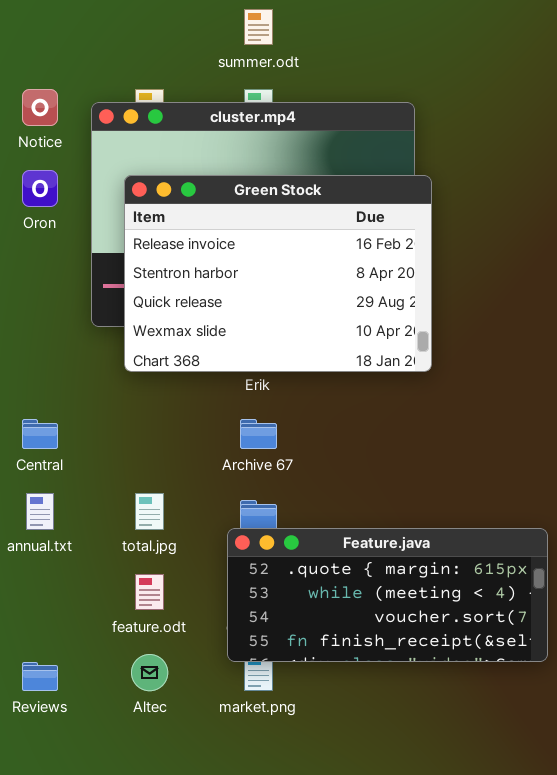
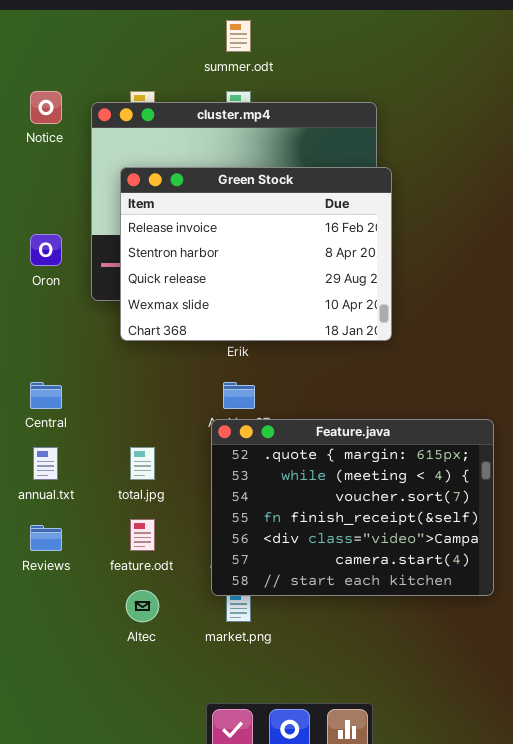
Oron: [22,170,58,207] -> [30,234,62,266], moved
Feature.java: [227,528,548,662] -> [211,419,494,596], resized
Reviews: [22,662,58,691] -> [30,525,62,551], moved

